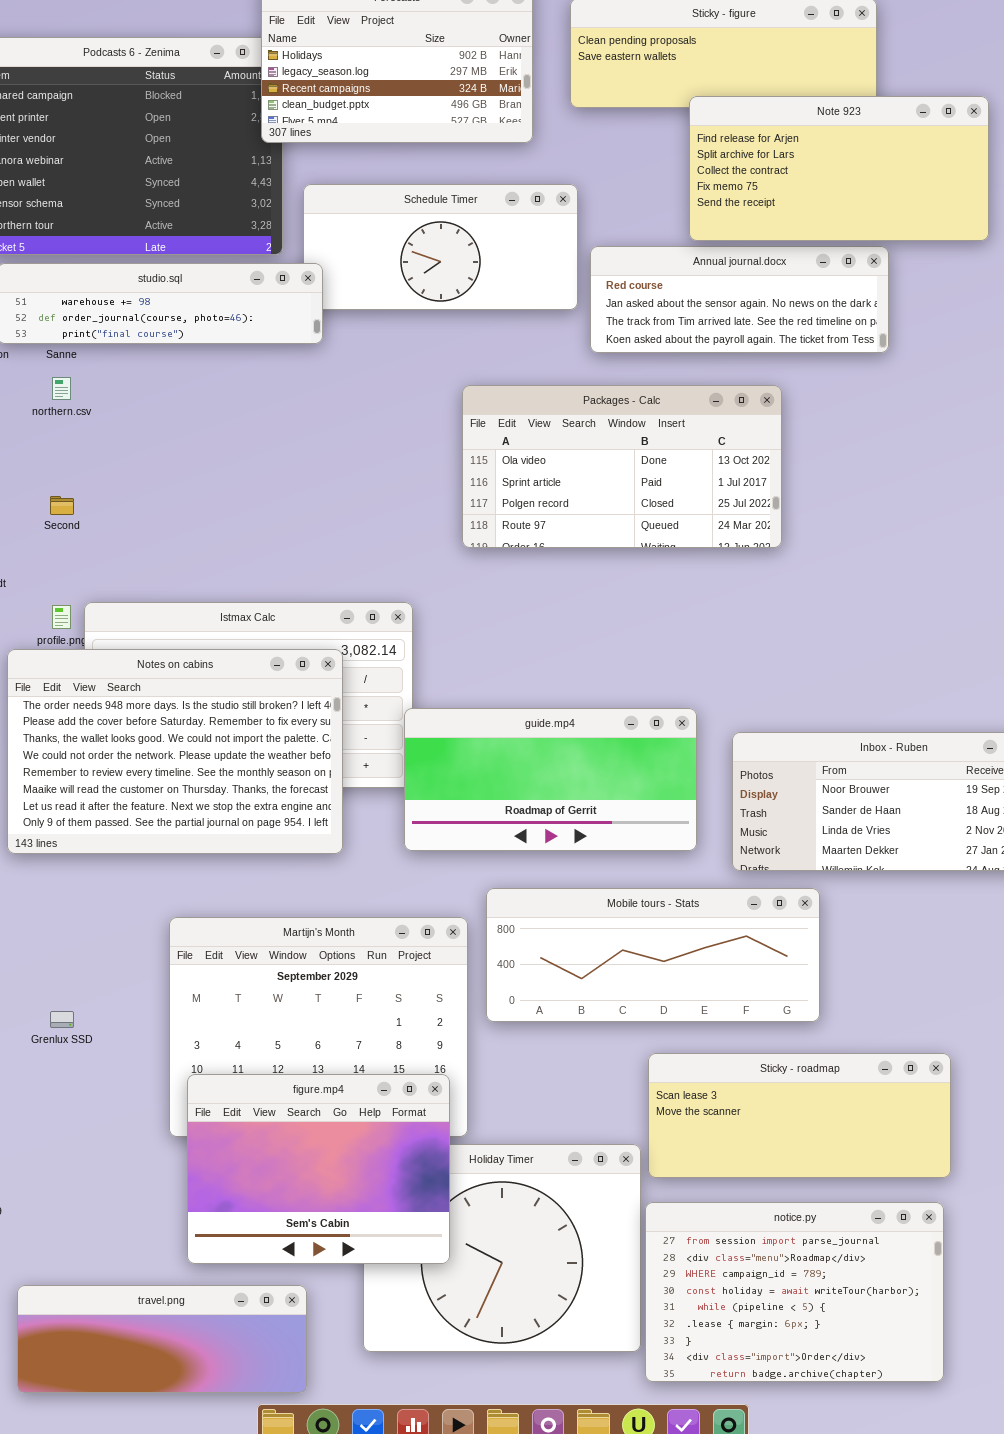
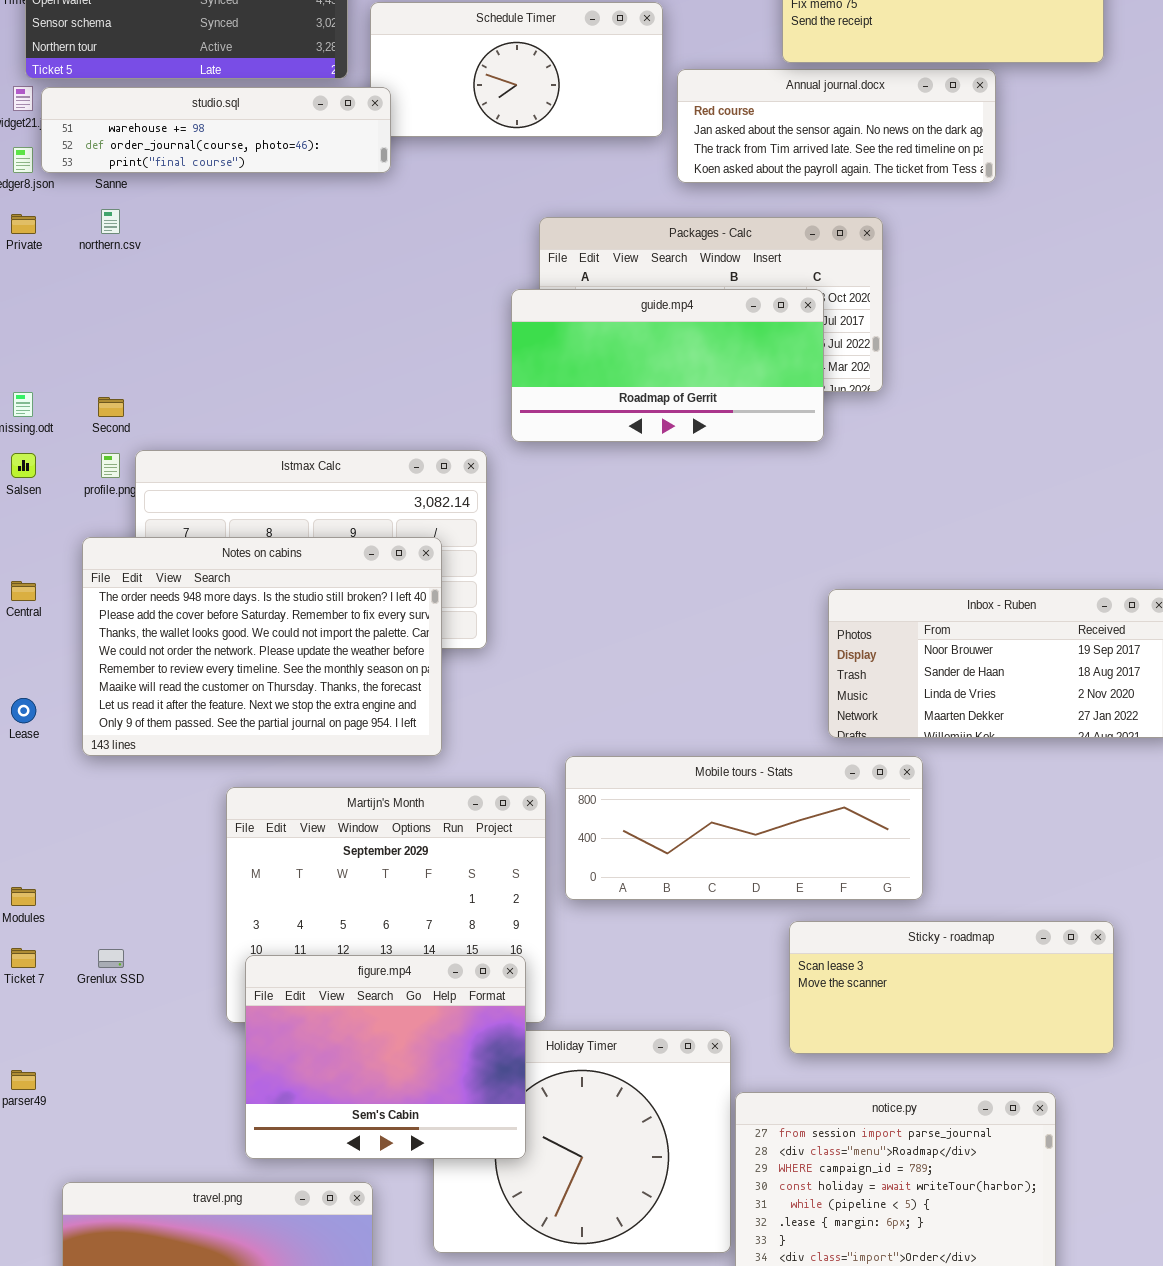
Second: [50,496,74,515] -> [98,397,124,417], moved
Notes on cabins: [7,649,343,854] -> [82,537,442,756], moved
guide.mp4: [404,708,697,851] -> [511,289,824,442], moved
Grenlux SSD: [50,1011,74,1028] -> [98,949,124,968], moved
Sticky - roadmap: [648,1053,951,1178] -> [789,921,1114,1054], moved

